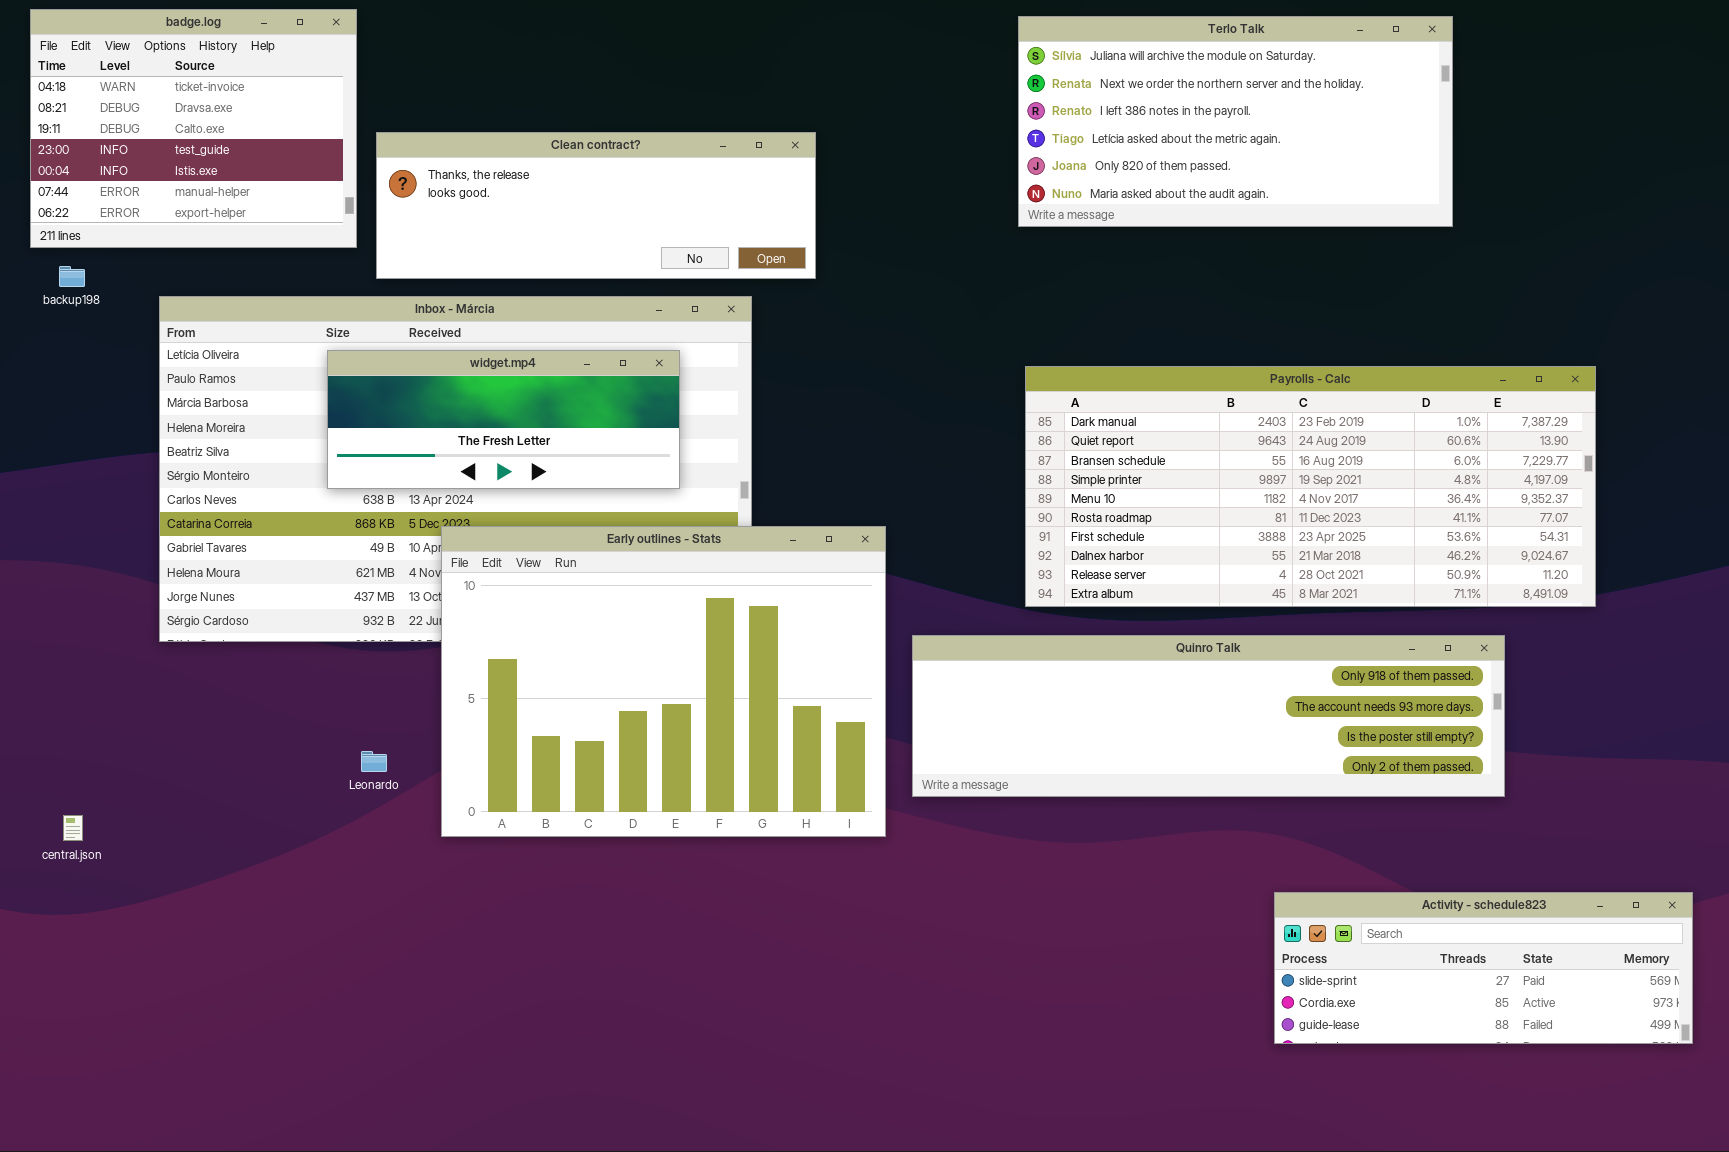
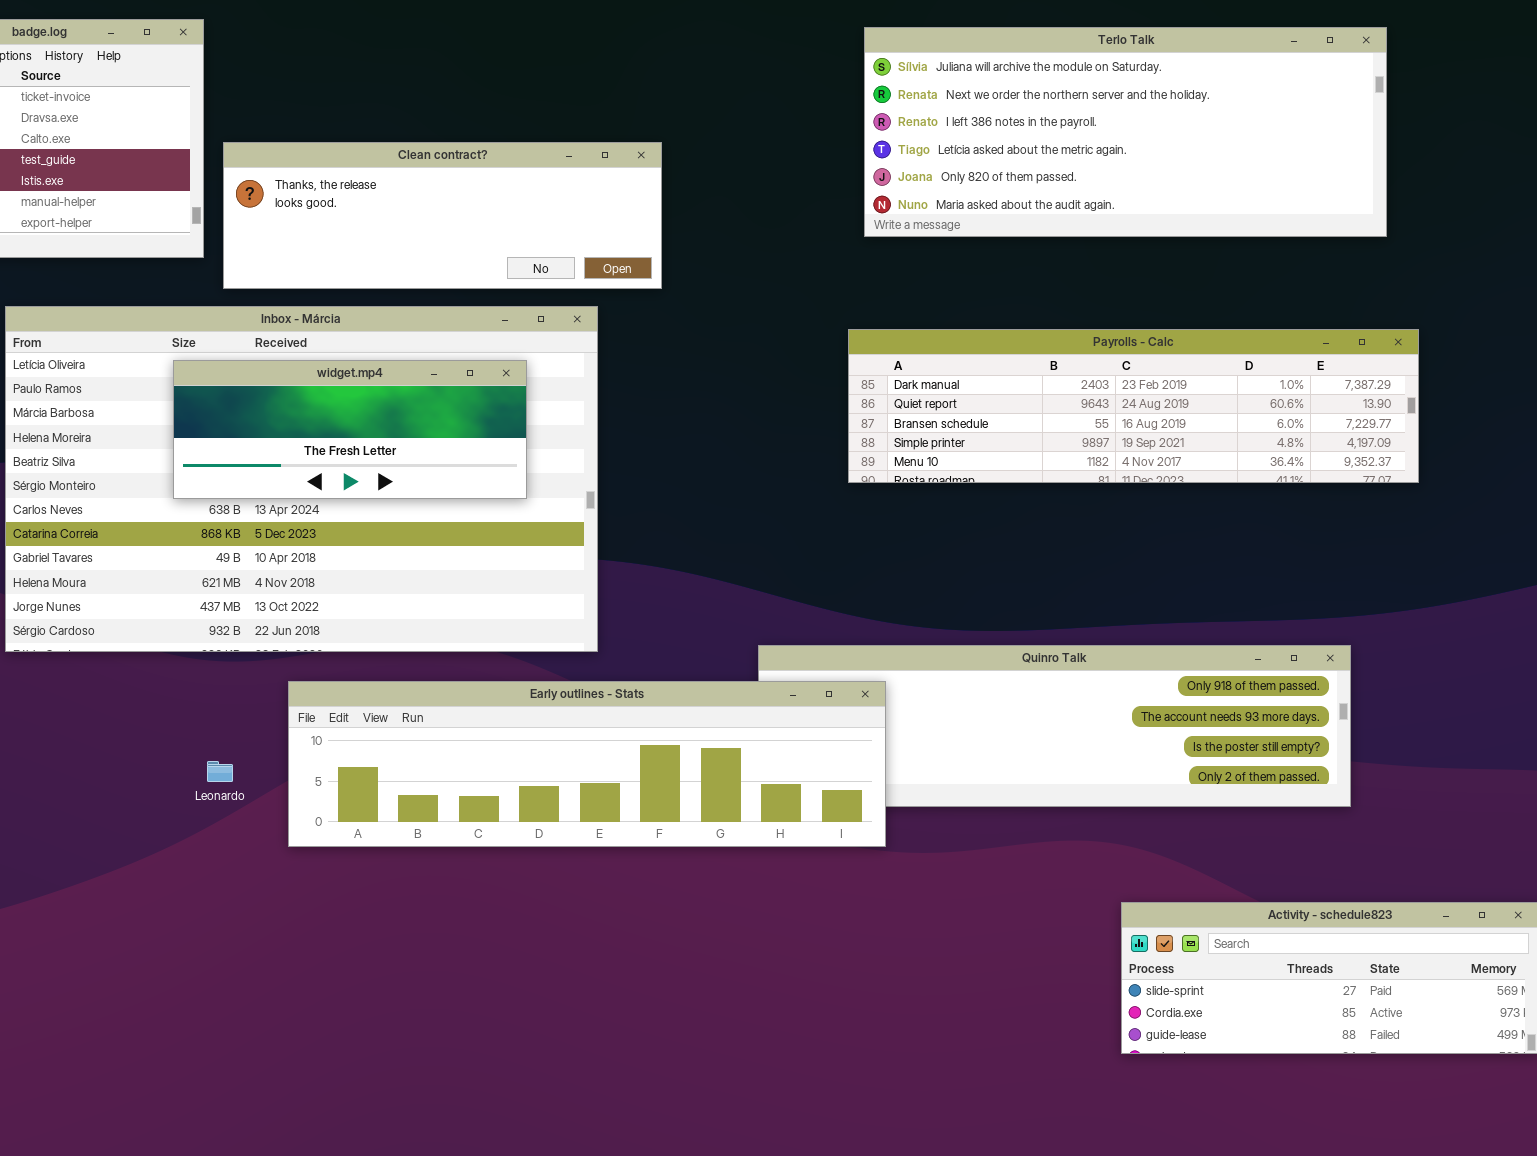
Terlo Talk: [1018,16,1453,227] -> [864,27,1387,237], resized
Payrolls - Calc: [1025,366,1596,607] -> [848,329,1419,483], moved, resized
Early outlines - Stats: [441,526,886,837] -> [288,681,886,847], resized

